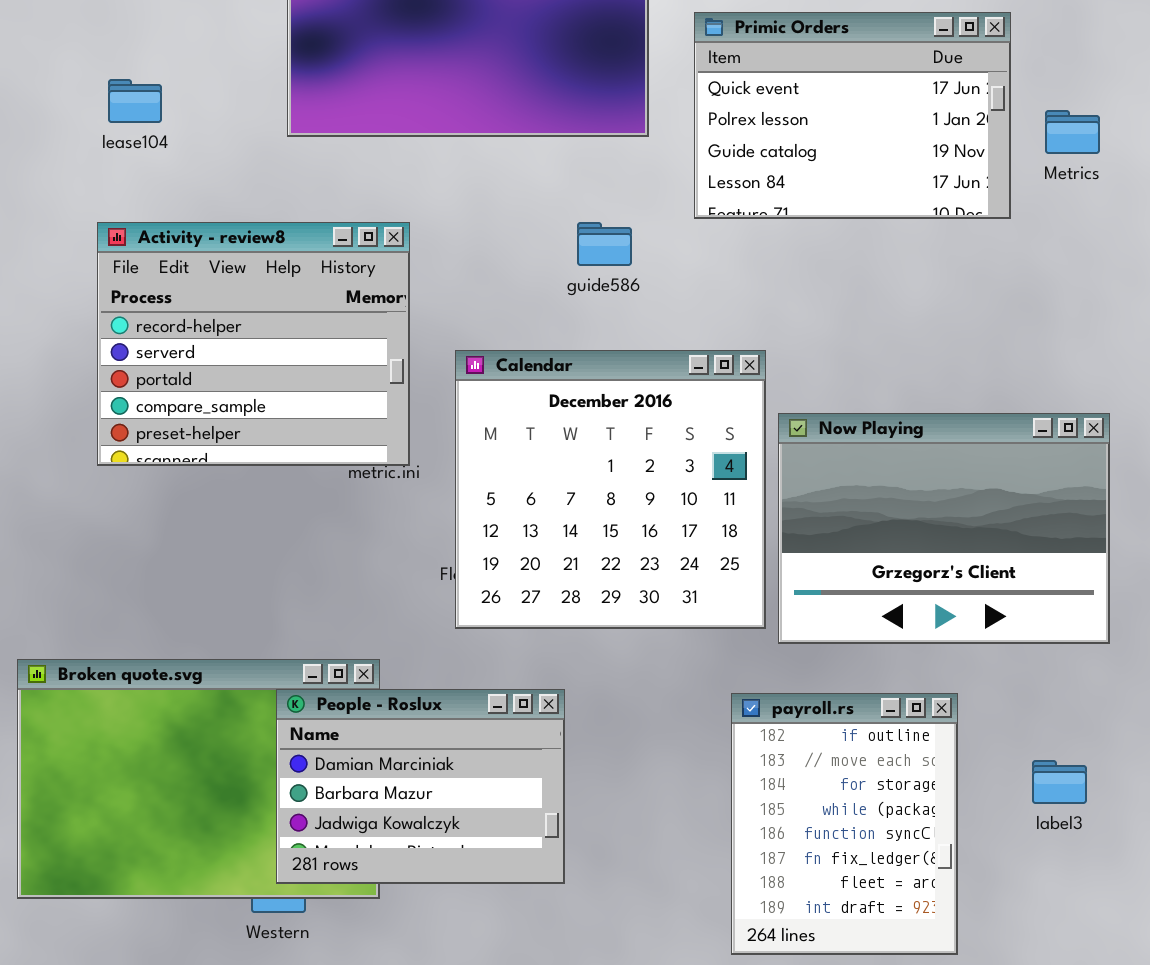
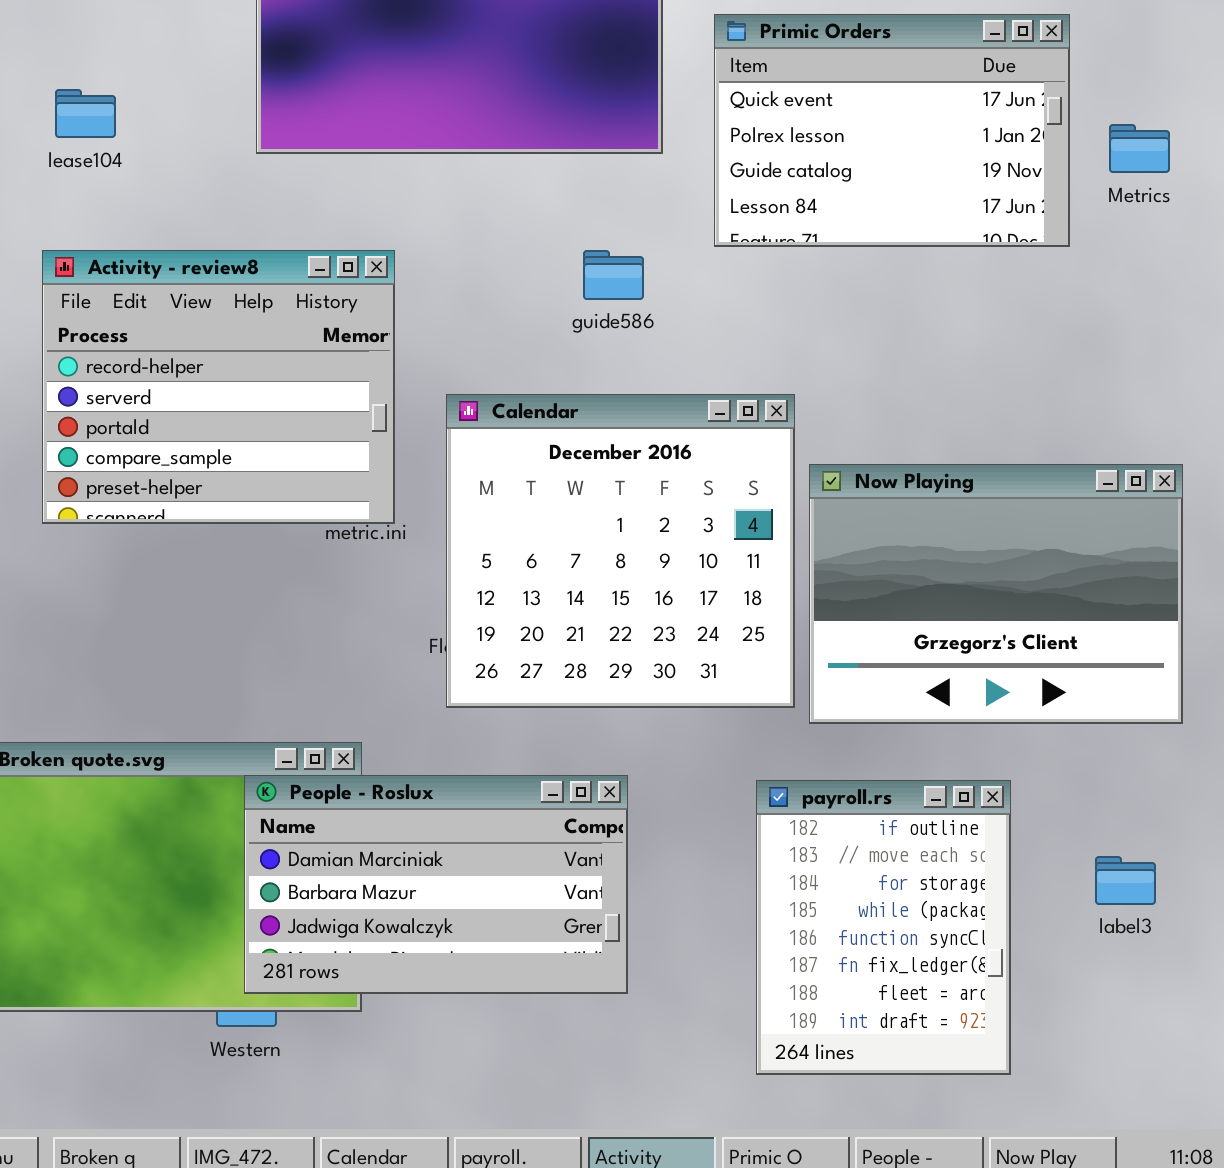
People - Roslux: [276,689,565,884] -> [244,775,628,994], resized

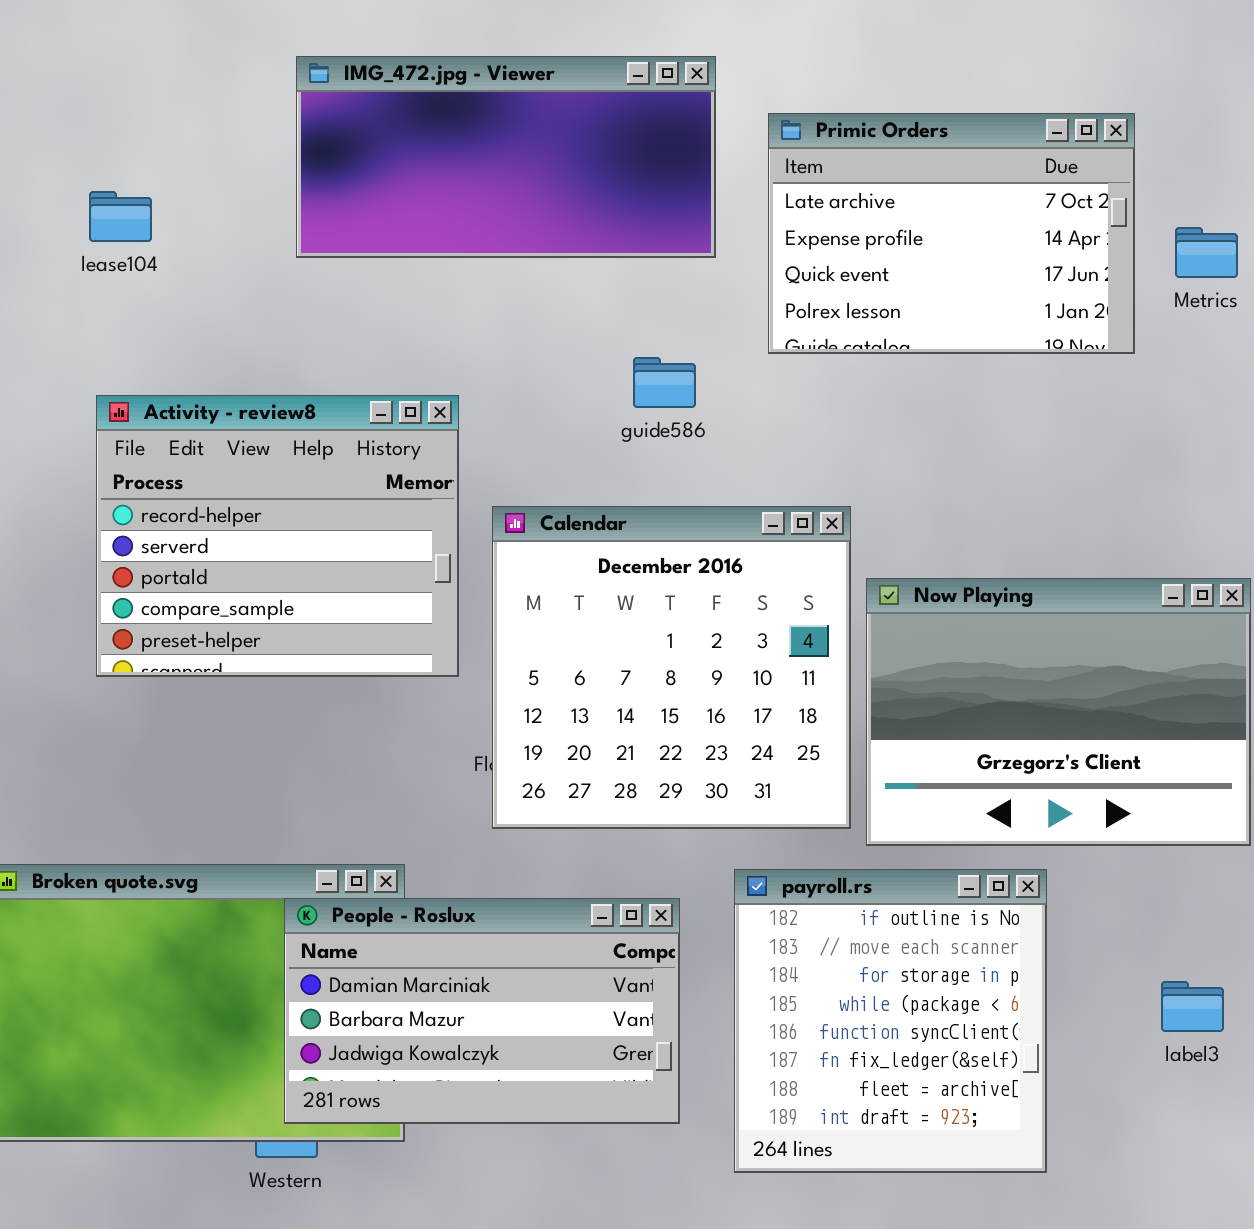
Primic Orders: [714,14,1070,247] -> [768,113,1135,354], scrolled up 2 rows
Activity - review8: [42,250,395,524] -> [96,395,459,677], moved
payroll.rs: [756,780,1011,1075] -> [734,869,1047,1173], moved, resized

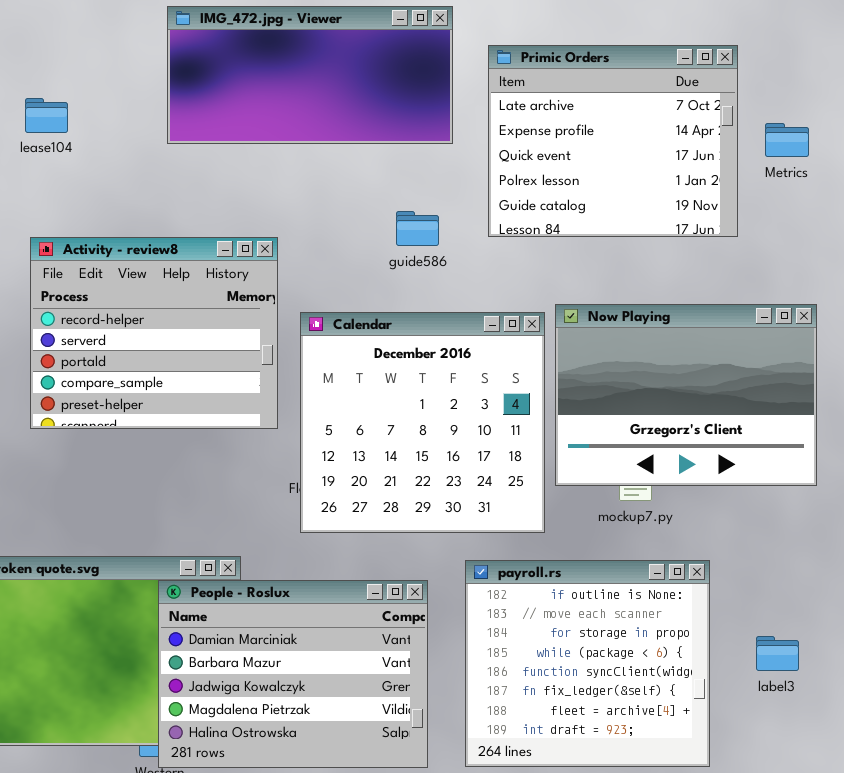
Primic Orders: [768,113,1135,354] -> [488,45,738,237], resized
Now Playing: [866,578,1251,846] -> [555,304,817,486], moved
payroll.rs: [734,869,1047,1173] -> [465,560,710,767], resized
People - Roslux: [284,898,680,1124] -> [158,580,428,768], resized

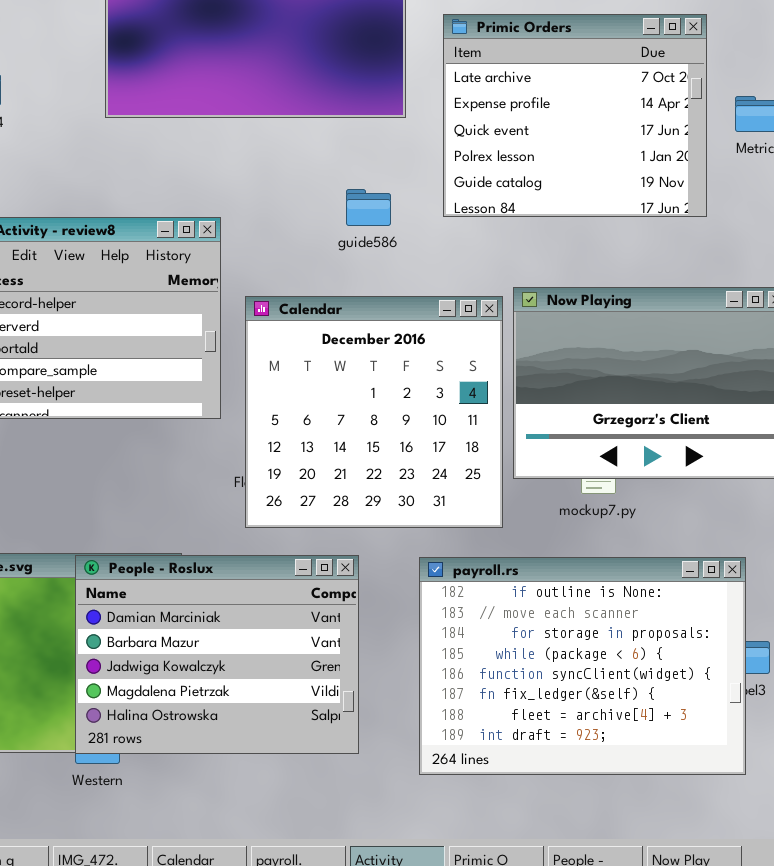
payroll.rs: [465,560,710,767] -> [419,557,746,775], resized
People - Roslux: [158,580,428,768] -> [75,555,359,754], moved

